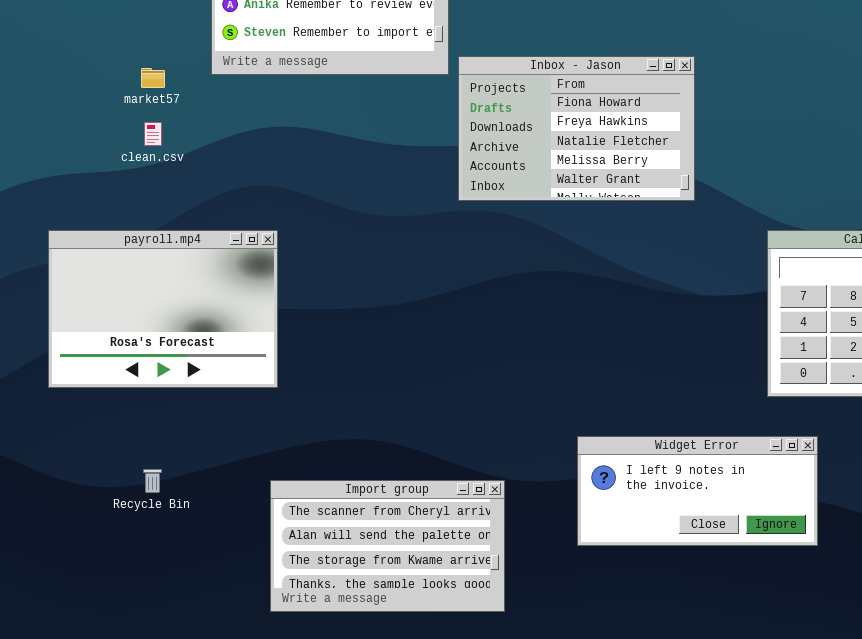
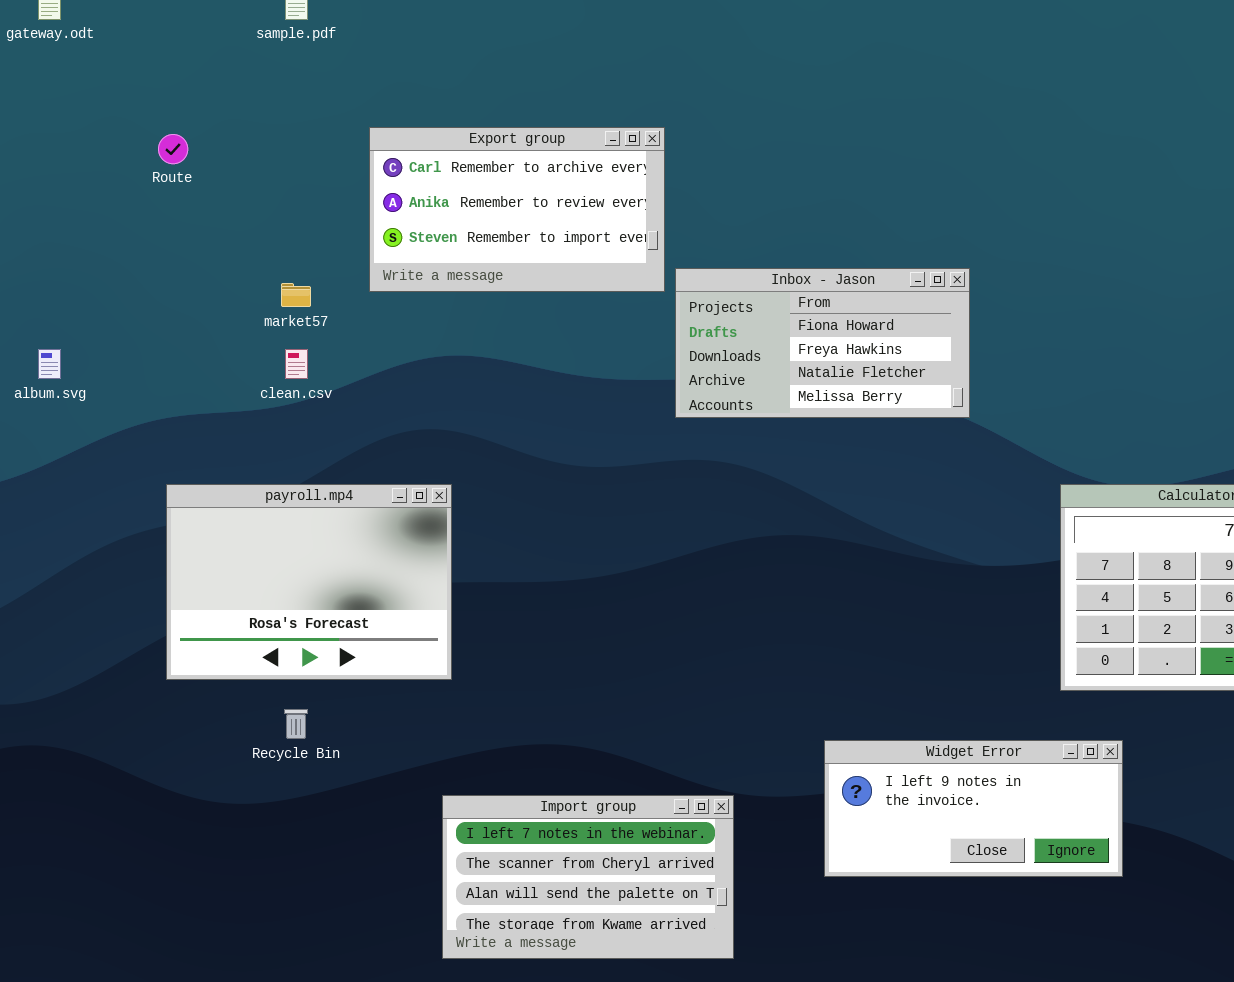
Inbox - Jason: [458,56,695,201] -> [675,268,970,418], resized
Recycle Bin: [143,469,162,493] -> [284,709,308,739], moved
Import group: [270,480,505,612] -> [442,795,734,959], scrolled up 1 row

